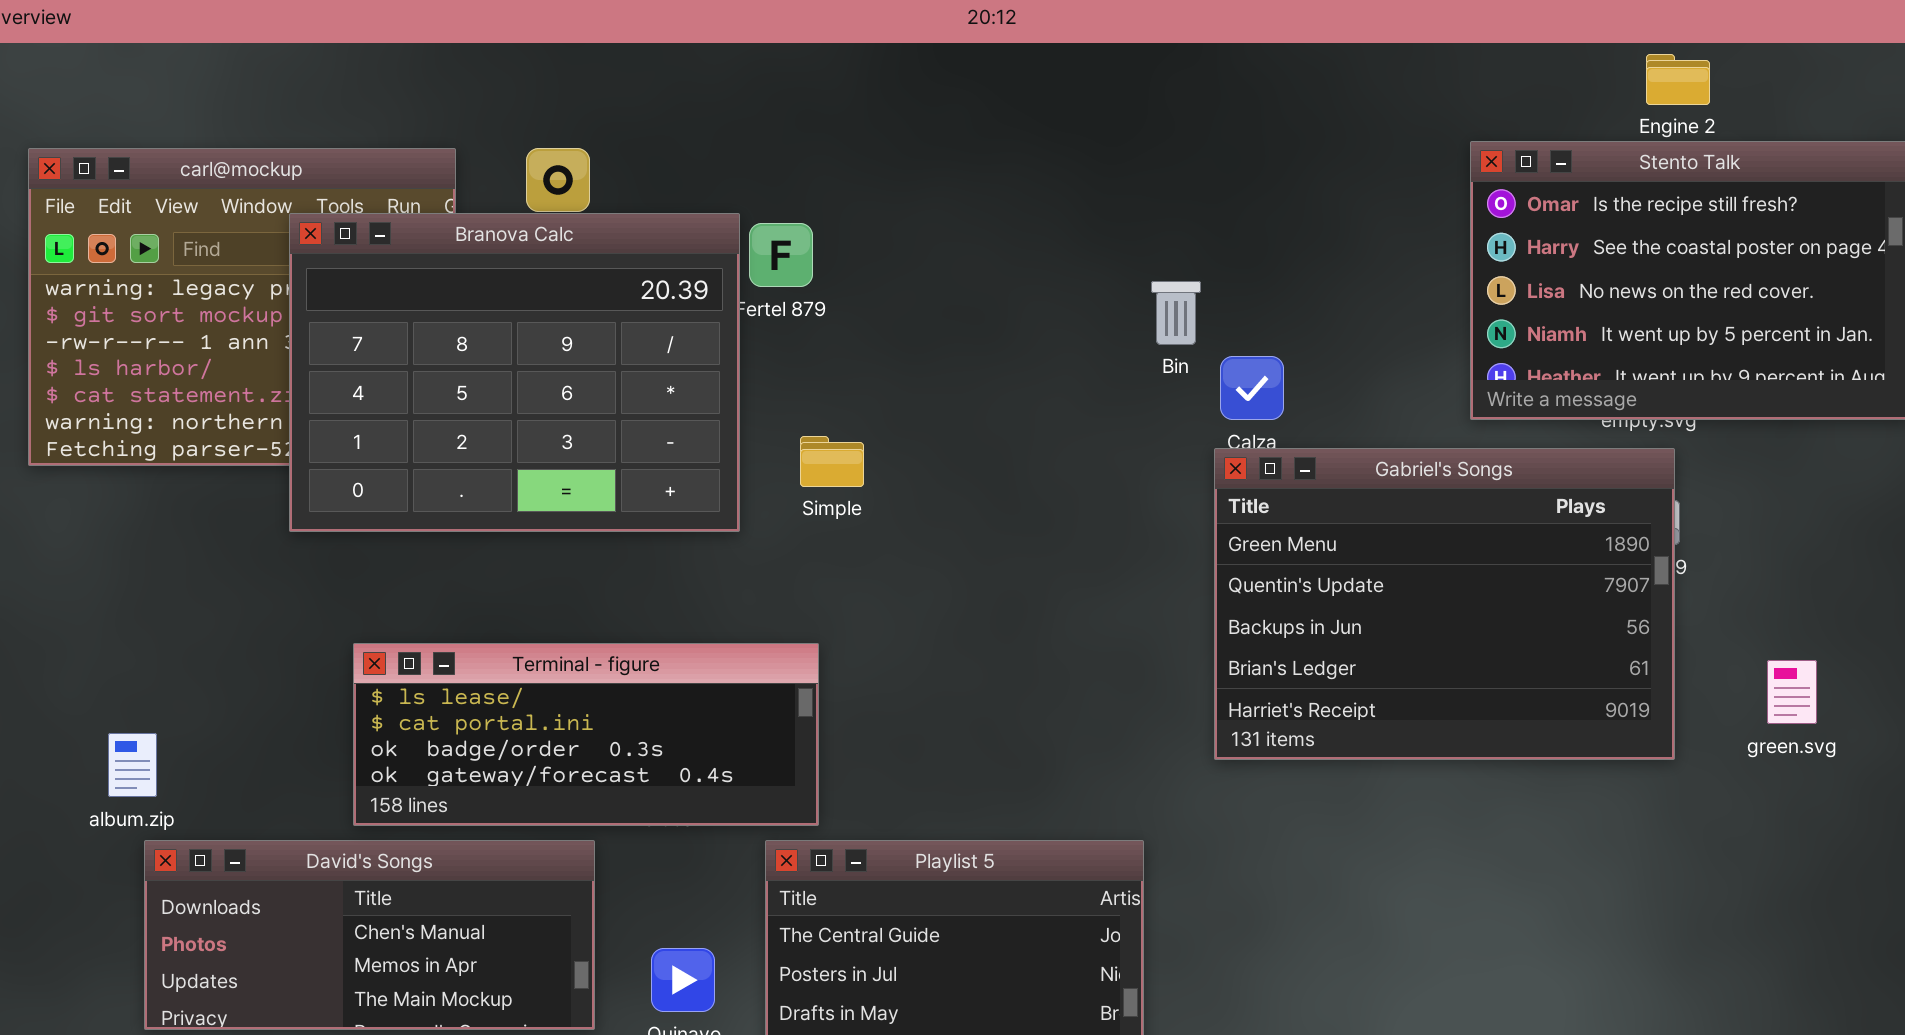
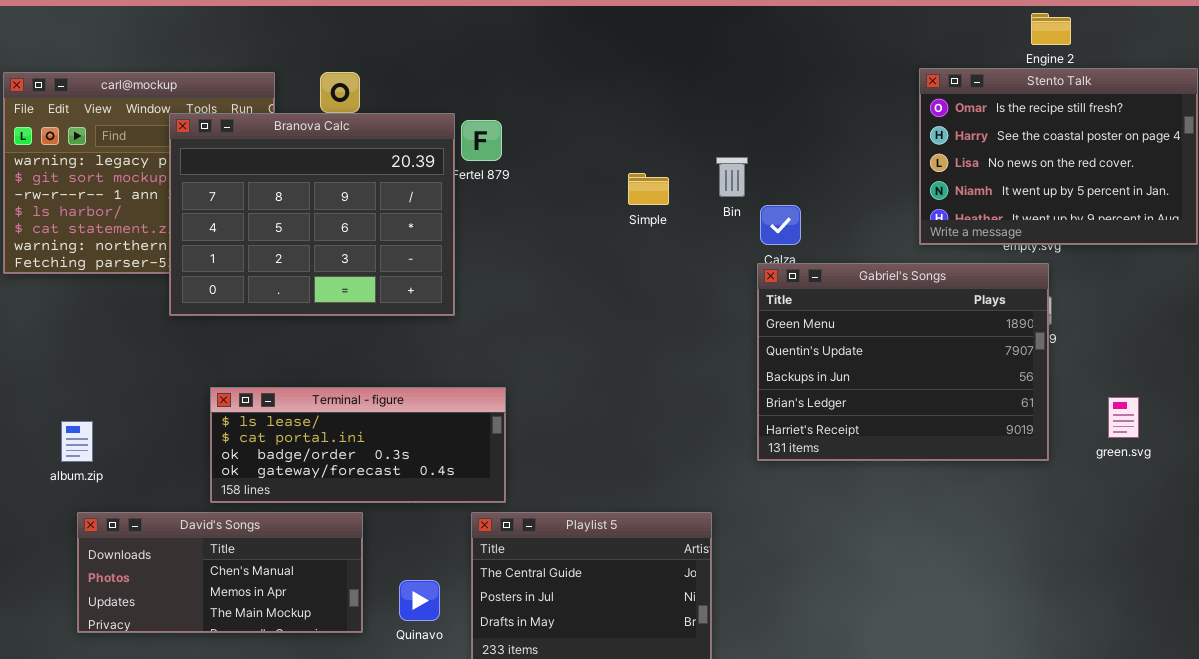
Simple: [800,436,864,487] -> [628,173,669,205], moved
album.zip: [108,733,157,797] -> [61,421,93,462], moved

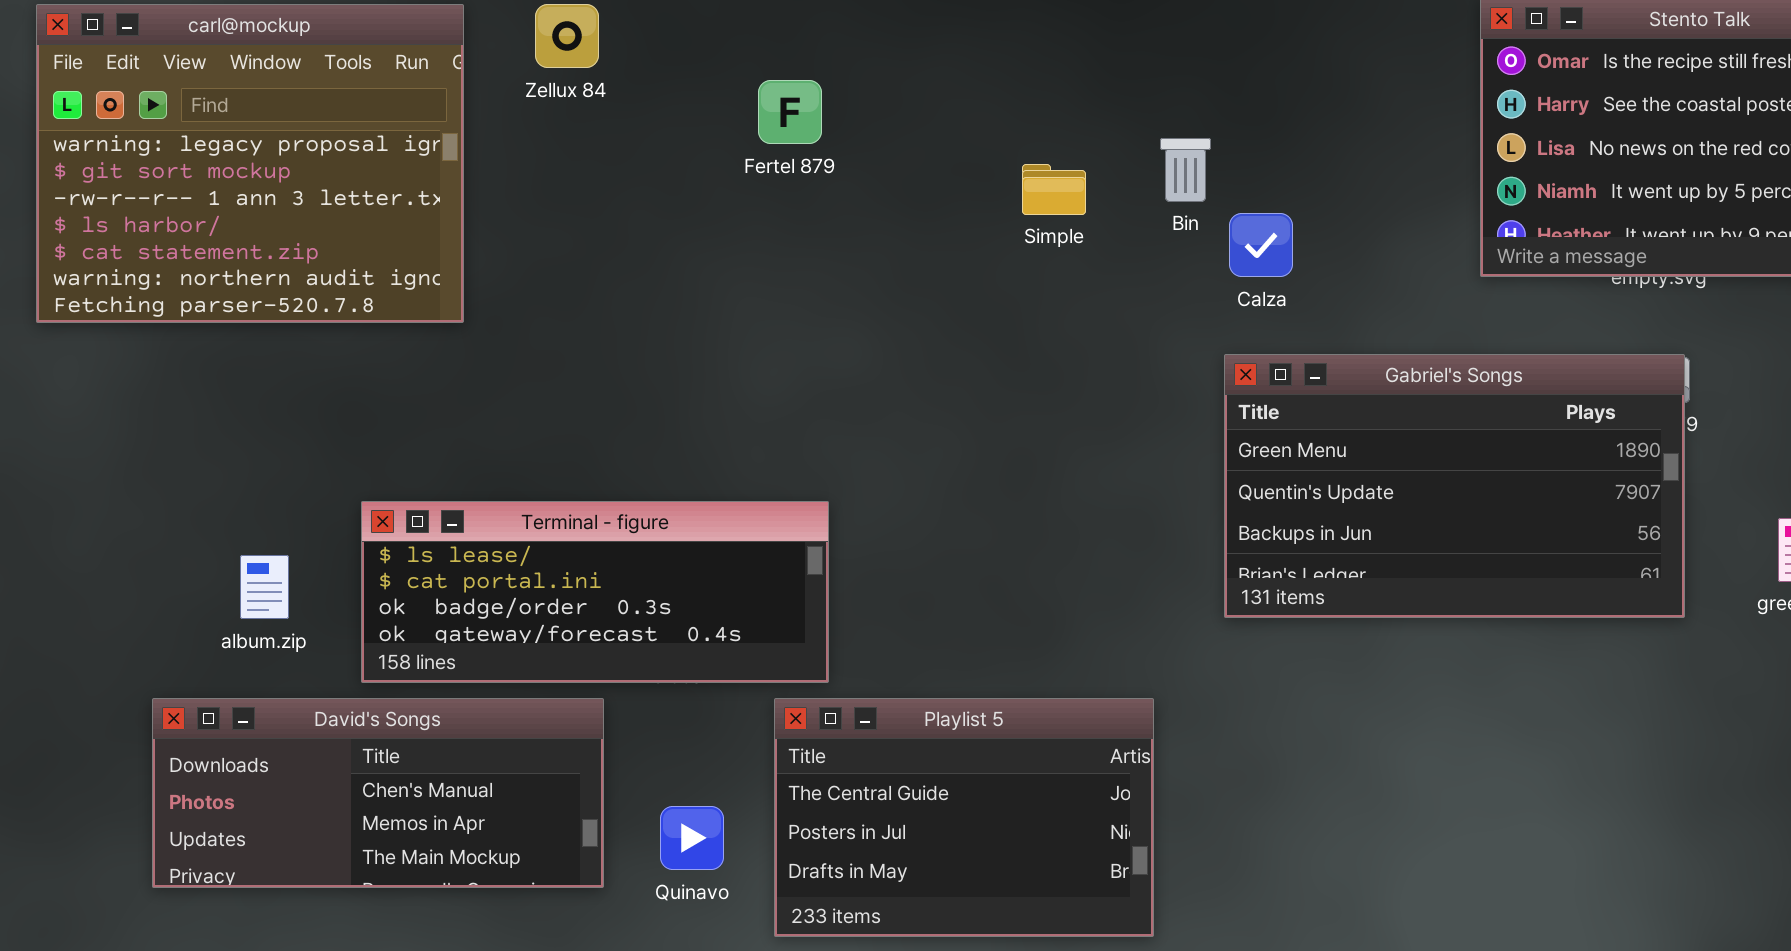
Branova Calc: [169,113,455,316] -> none, closed
Gabriel's Songs: [757,263,1049,461] -> [1224,354,1685,618], resized
album.zip: [61,421,93,462] -> [240,555,289,619], moved

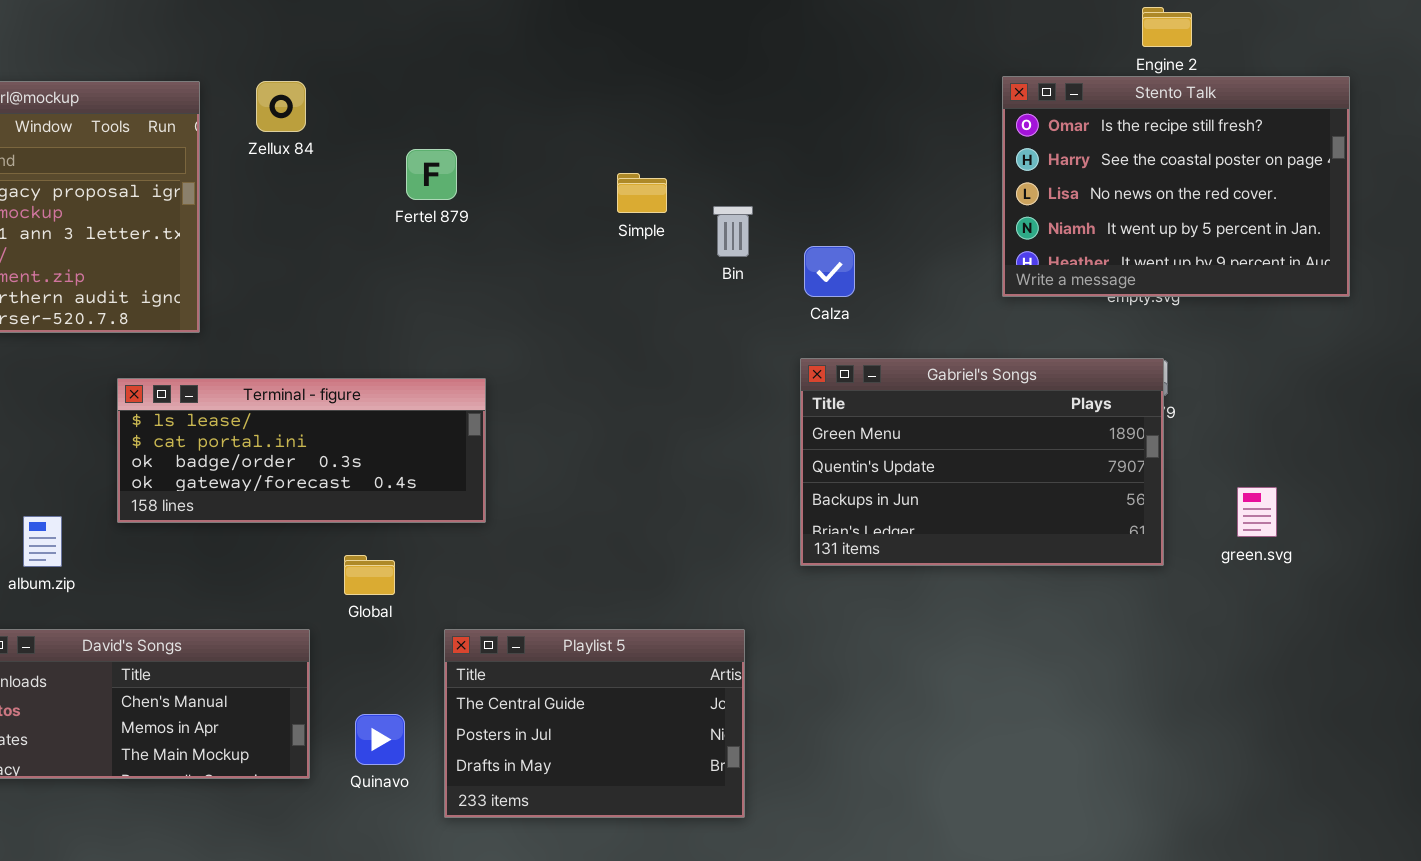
Fertel 879: [758,80,822,144] -> [406,149,457,200], moved
Bin: [1160,138,1211,202] -> [713,206,753,257], moved
Simple: [1022,164,1086,215] -> [617,173,667,213], moved
Terminal - figure: [361,501,829,683] -> [117,378,486,523], moved

